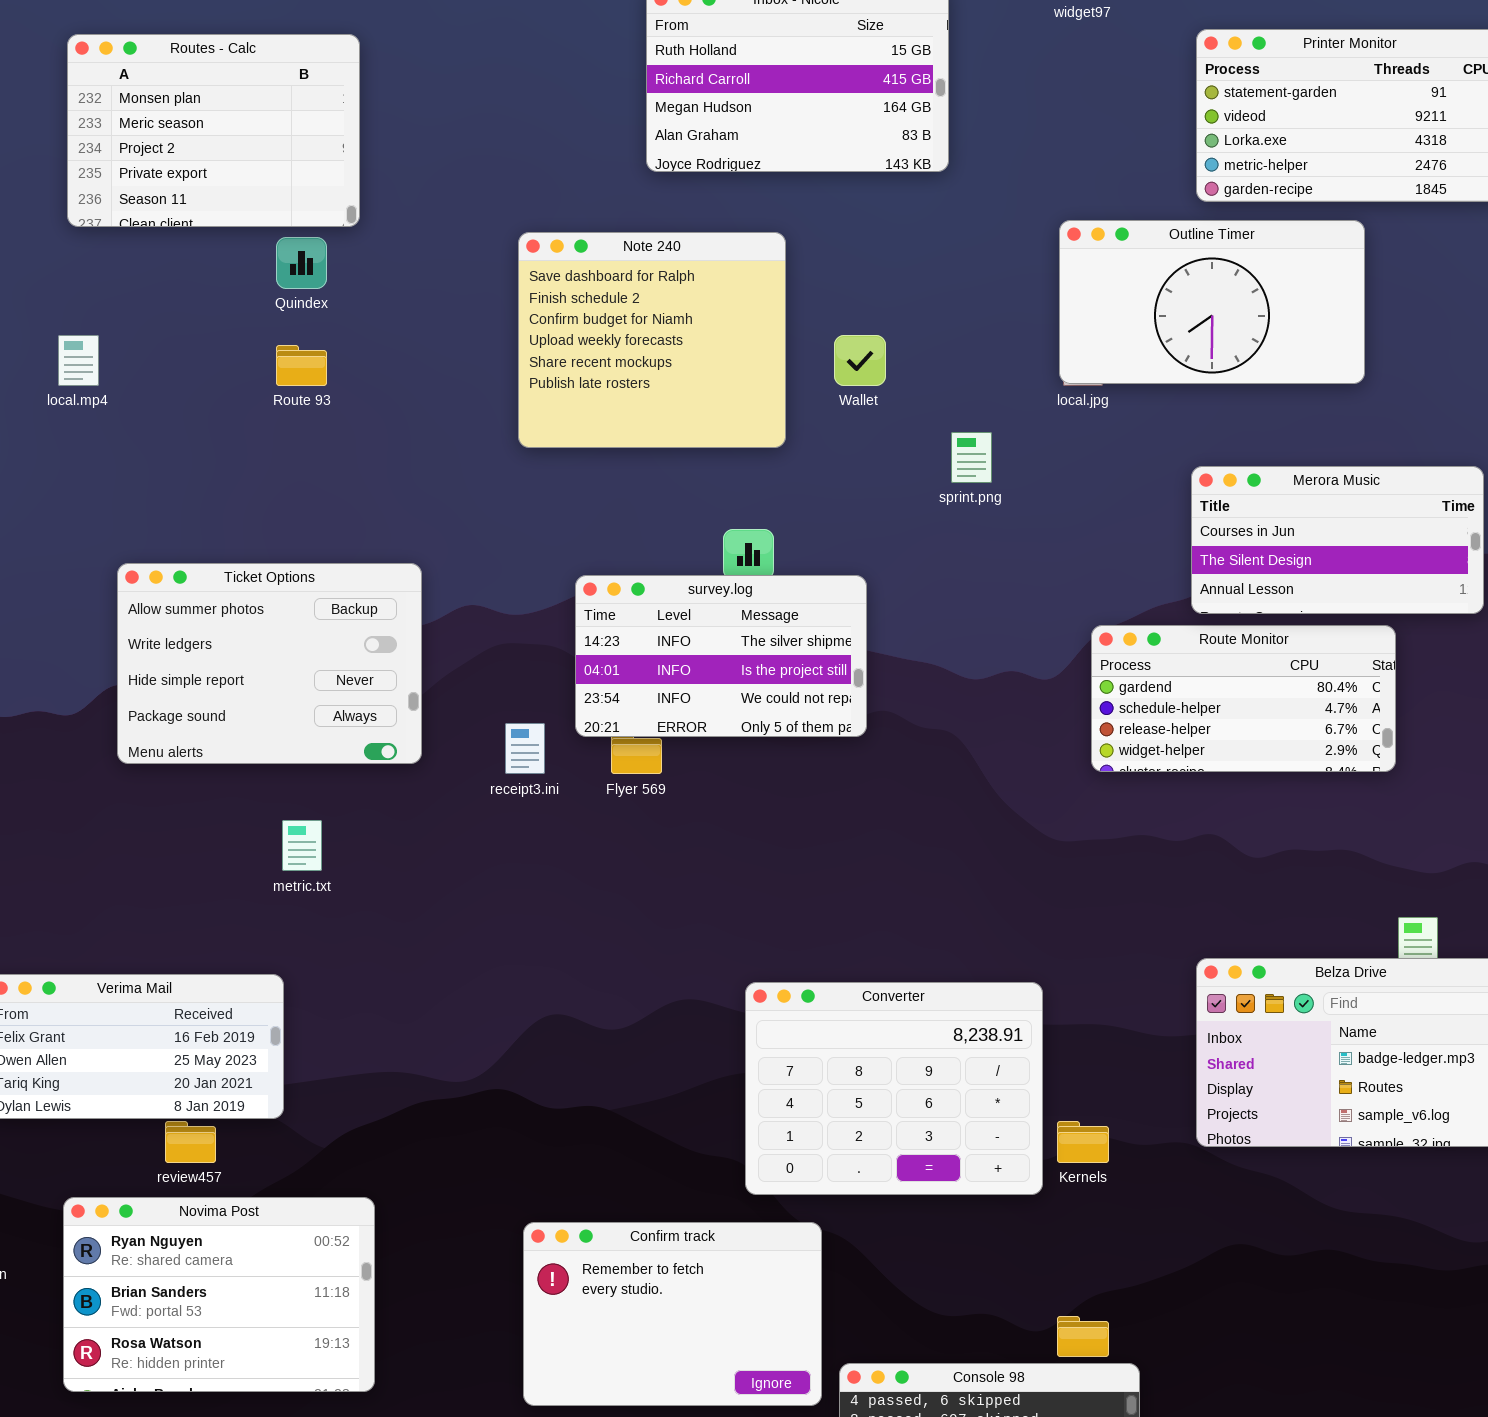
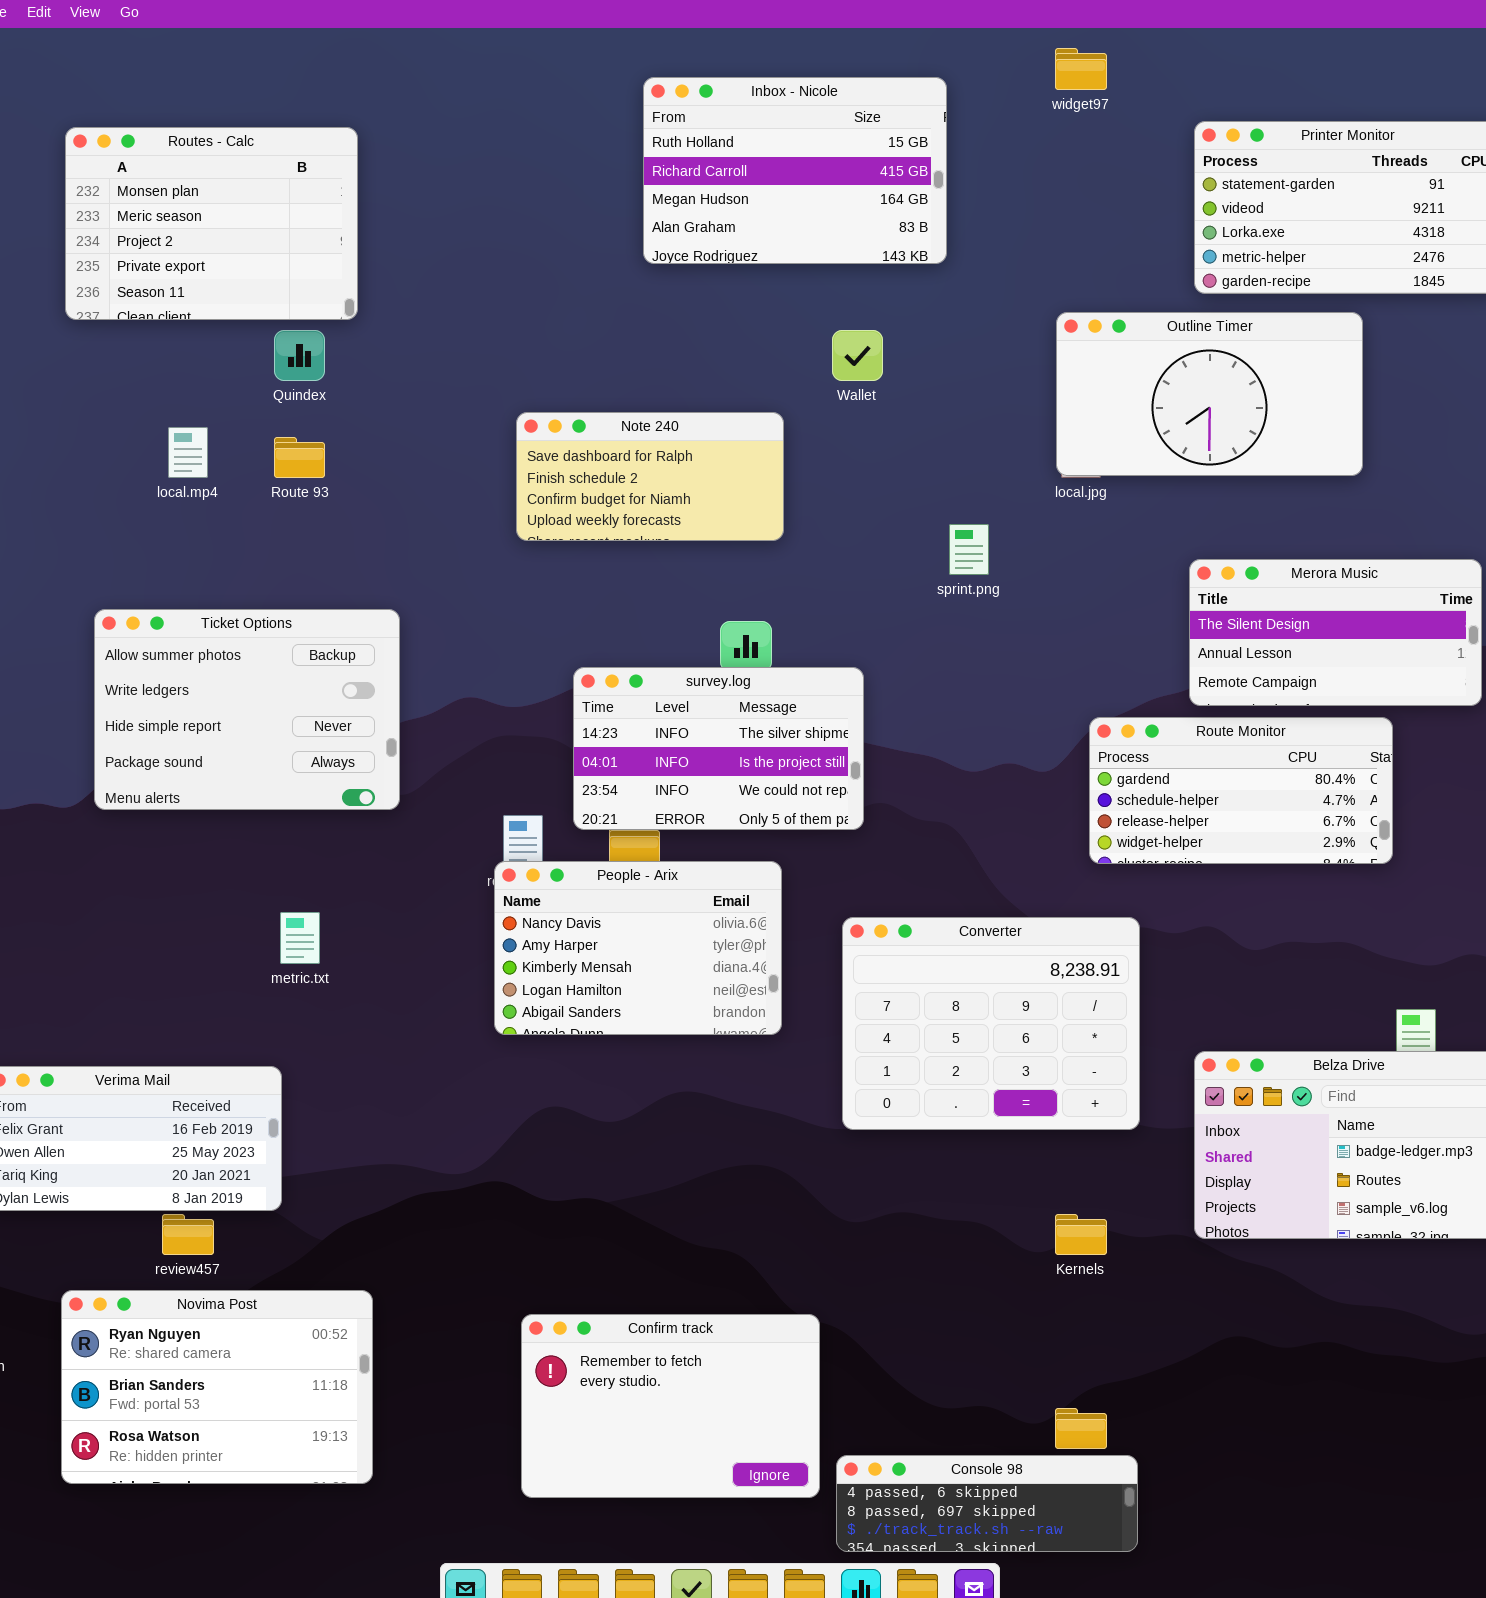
Note 240: [518,232,786,448] -> [516,412,784,541], resized
local.mp4: [58,335,99,386] -> [168,427,208,478], moved
Wallet: [834,335,886,386] -> [832,330,883,381], moved
Merora Music: [1191,466,1484,614] -> [1189,559,1482,706], scrolled down 1 row
Ticket Options: [117,563,422,764] -> [94,609,400,810], moved
People - Arix: none -> [494,861,782,1035], opened
Converter: [745,982,1043,1195] -> [842,917,1140,1130], moved

